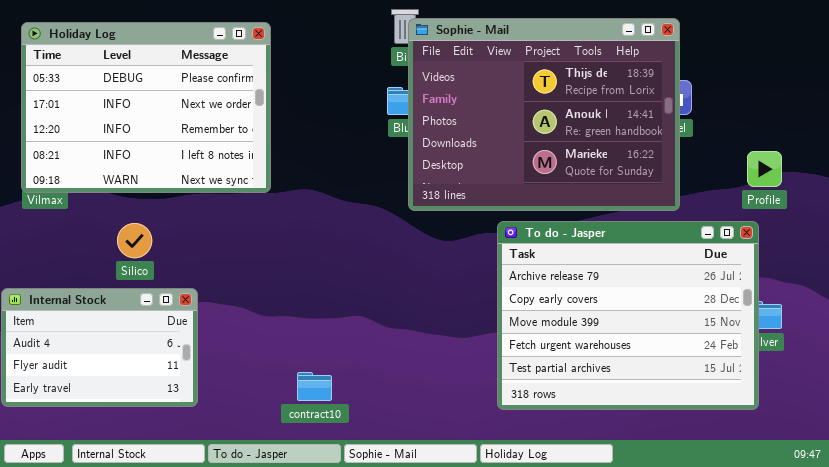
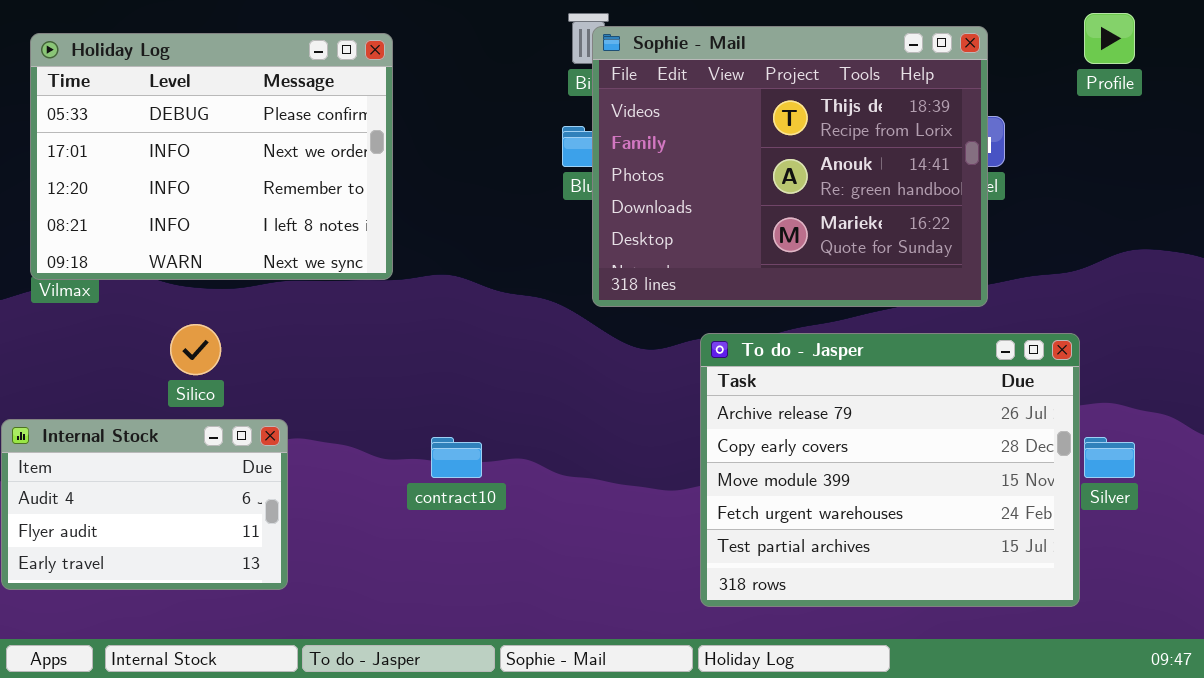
Profile: [747,151,782,187] -> [1084,13,1135,64], moved
To do - Jasper: [497,221,759,410] -> [700,333,1080,607], moved
contract10: [297,372,332,401] -> [431,437,482,478], moved

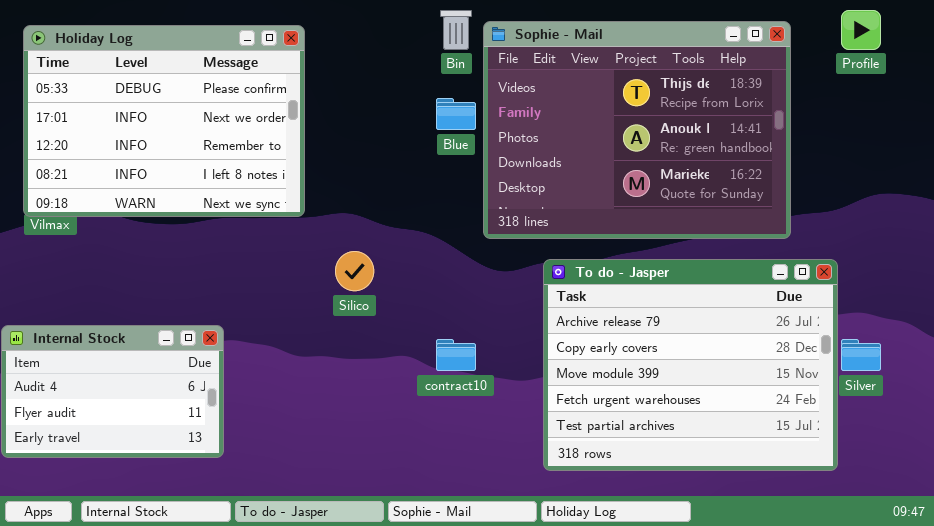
Sophie - Mail: [592,26,988,307] -> [483,21,791,239], moved
Silico: [170,324,221,375] -> [335,251,374,291], moved
contract10: [431,437,482,478] -> [436,339,476,371], moved

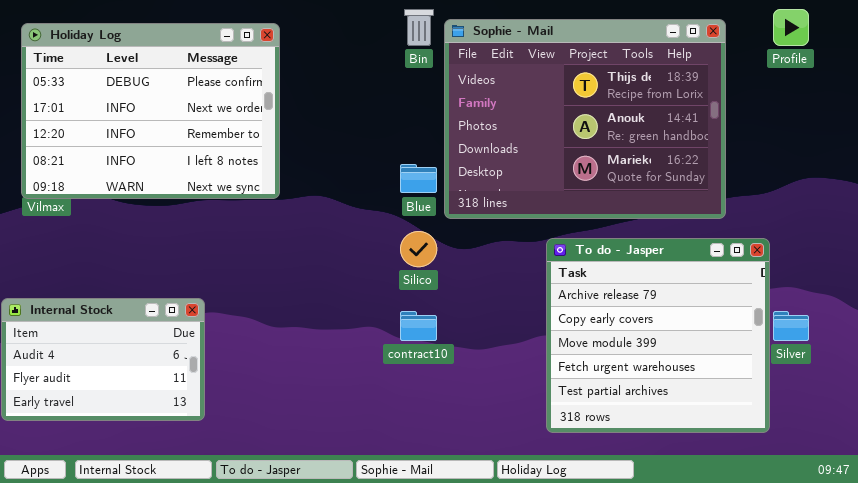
Blue: [436,98,476,130] -> [400,164,437,193], moved
Silico: [335,251,374,291] -> [400,231,437,267], moved
To do - Jasper: [543,259,838,471] -> [546,238,770,433], resized

